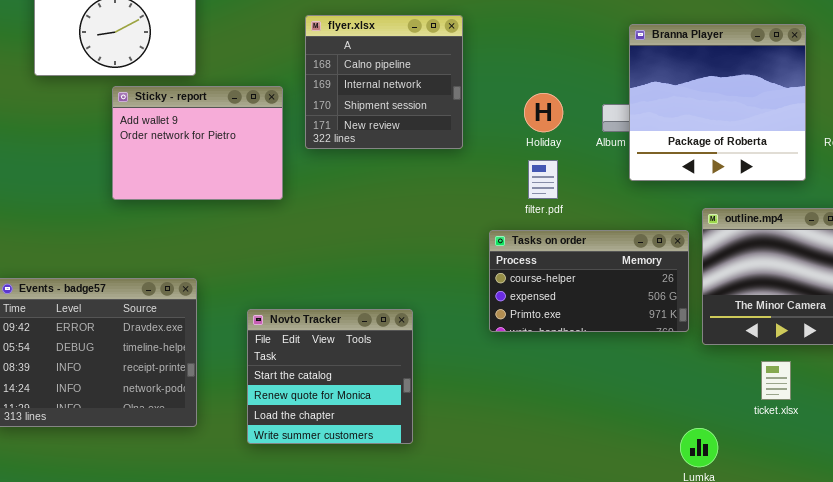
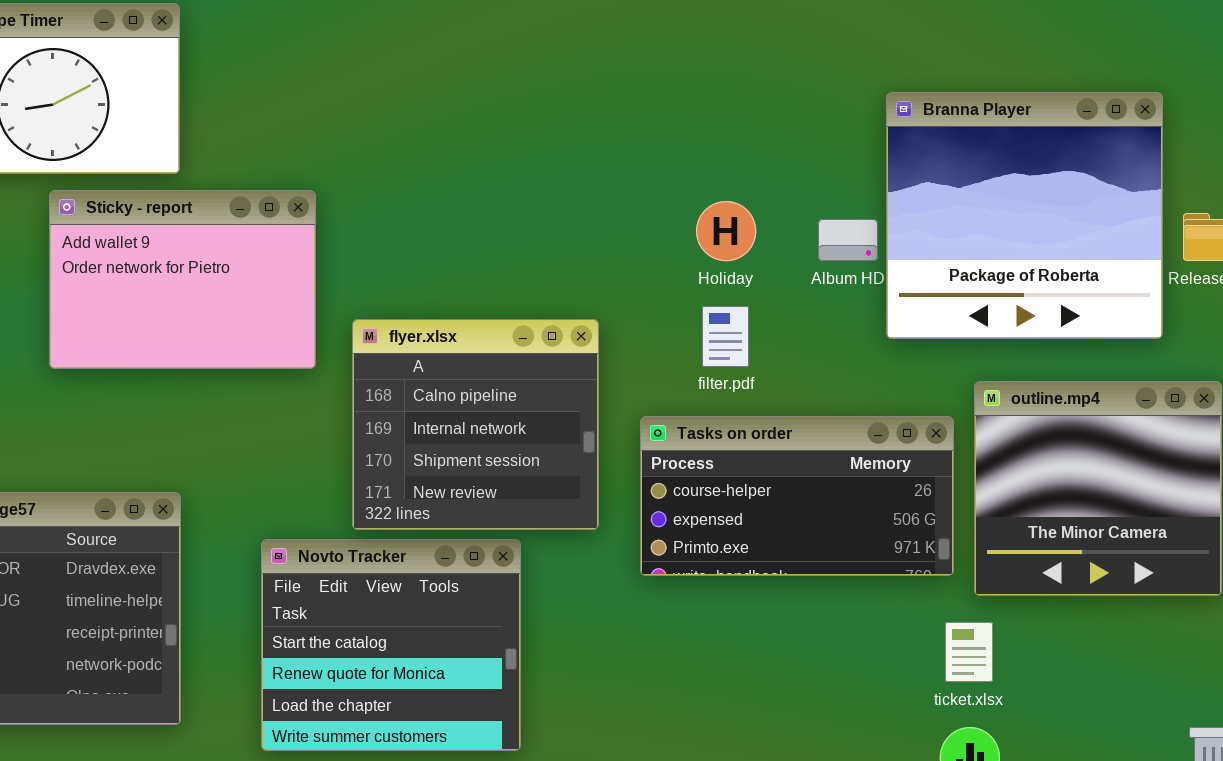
flyer.xlsx: [305,15,463,149] -> [352,319,599,530], moved
Branna Player: [629,24,806,181] -> [886,92,1163,339], moved
ticket.xlsx: [761,361,791,400] -> [945,622,993,682], moved

